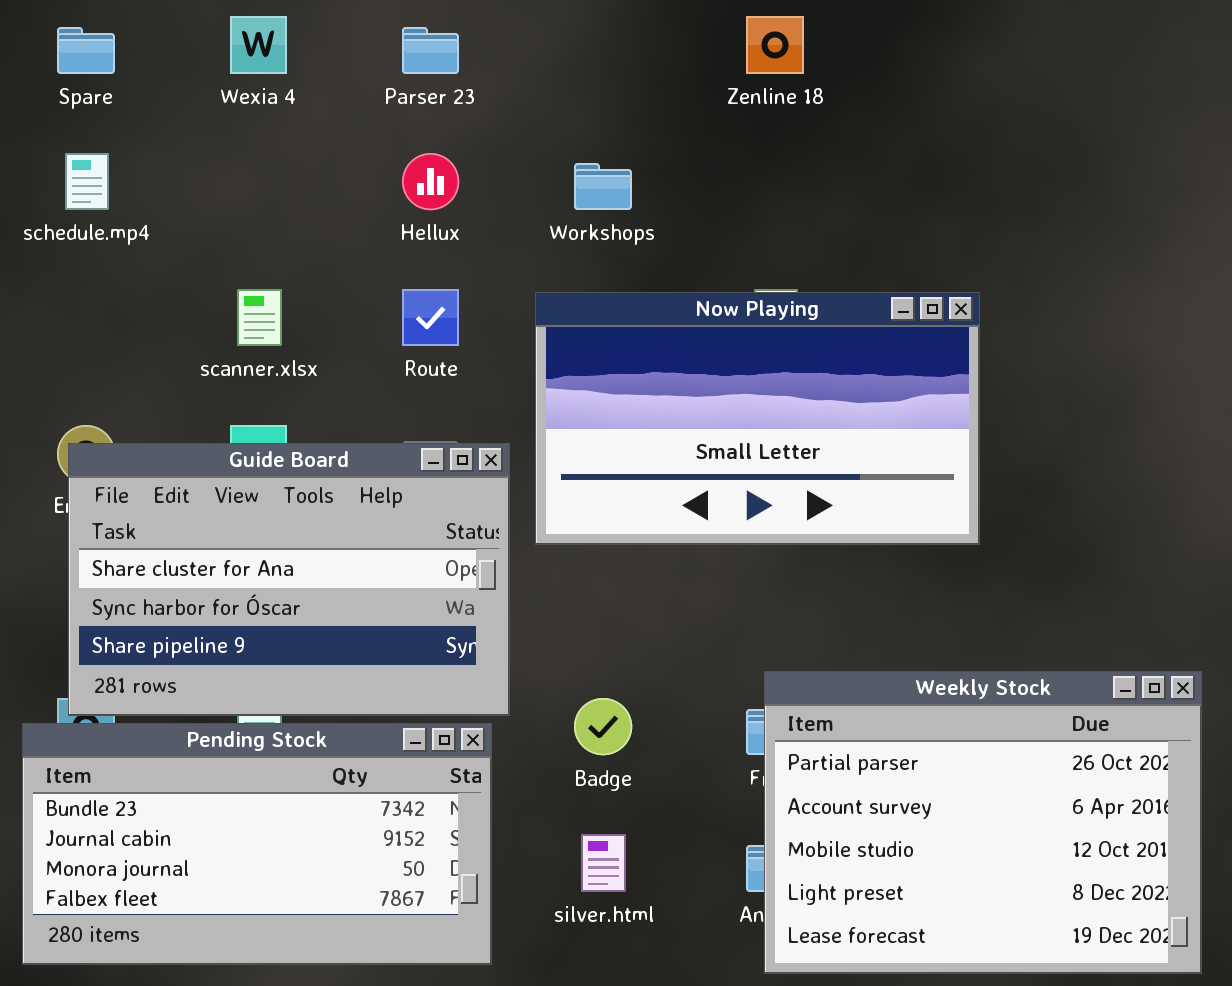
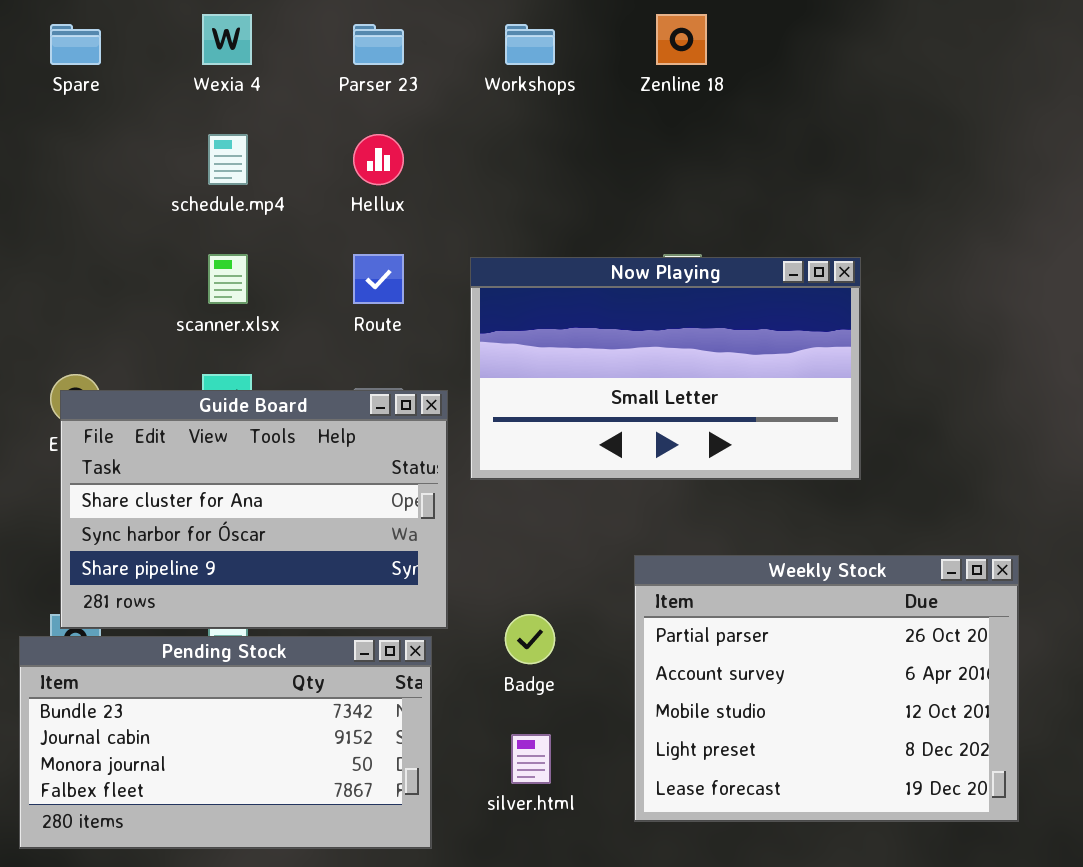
schedule.mp4: [65,153,109,210] -> [208,134,248,185], moved
Workshops: [574,163,632,210] -> [505,24,555,65], moved
Weekly Stock: [764,671,1202,974] -> [634,555,1019,822], moved

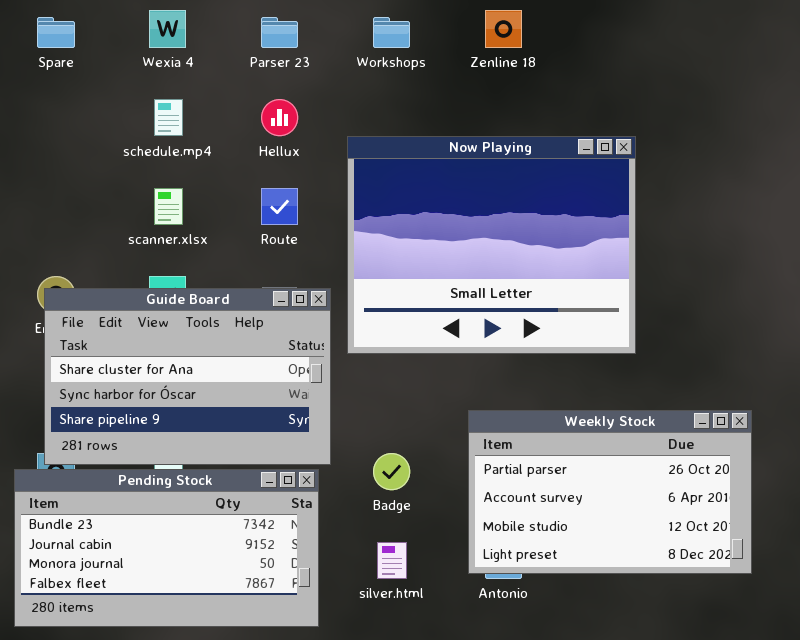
Now Playing: [470,257,861,480] -> [347,136,636,354], resized
Weekly Stock: [634,555,1019,822] -> [468,410,752,574], resized

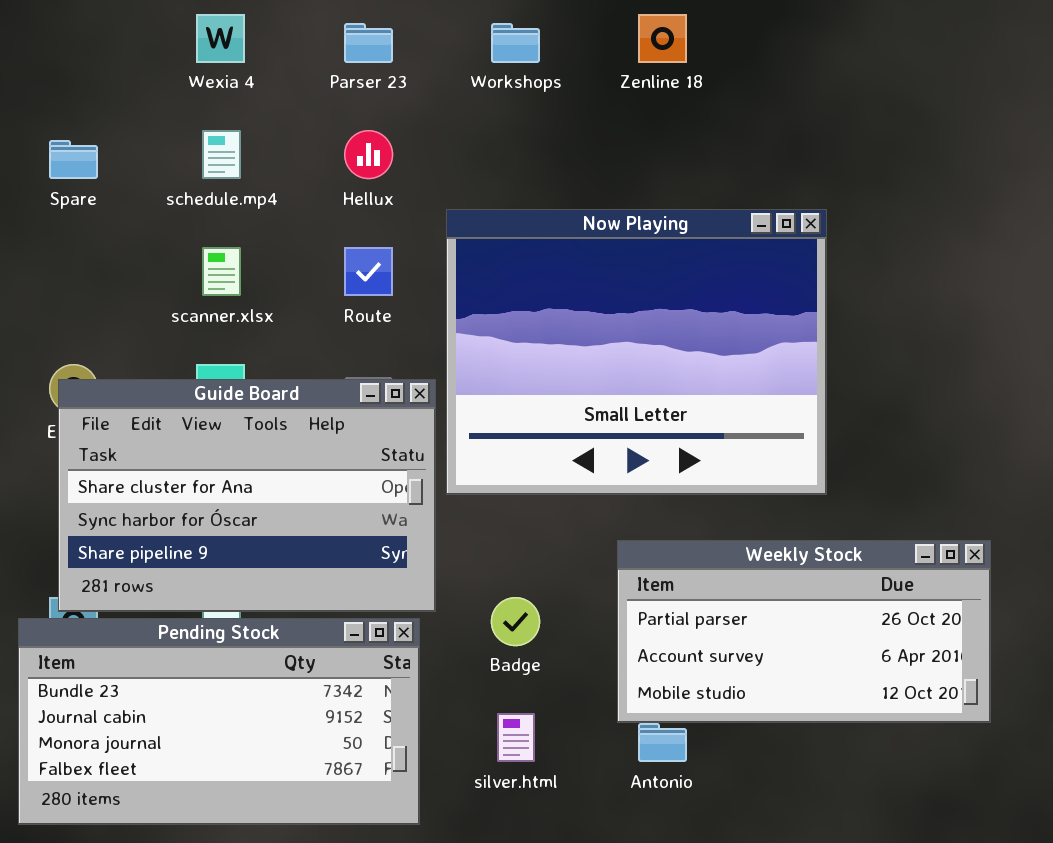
Spare: [37,17,75,48] -> [49,140,98,179], moved
Now Playing: [347,136,636,354] -> [446,209,827,495], moved
Weekly Stock: [468,410,752,574] -> [617,540,991,723], resized

